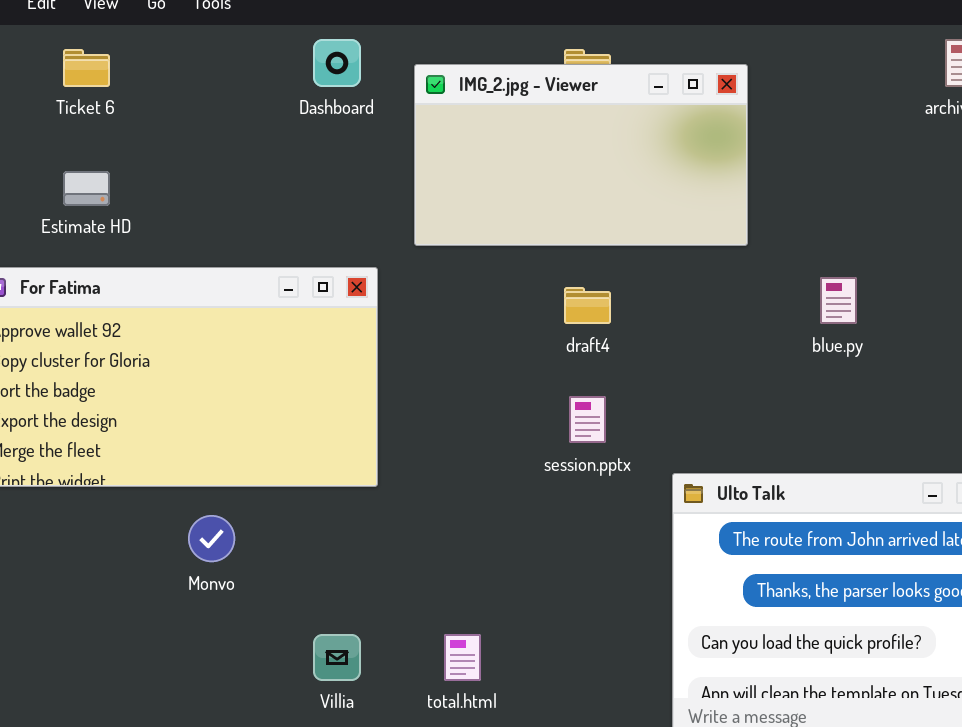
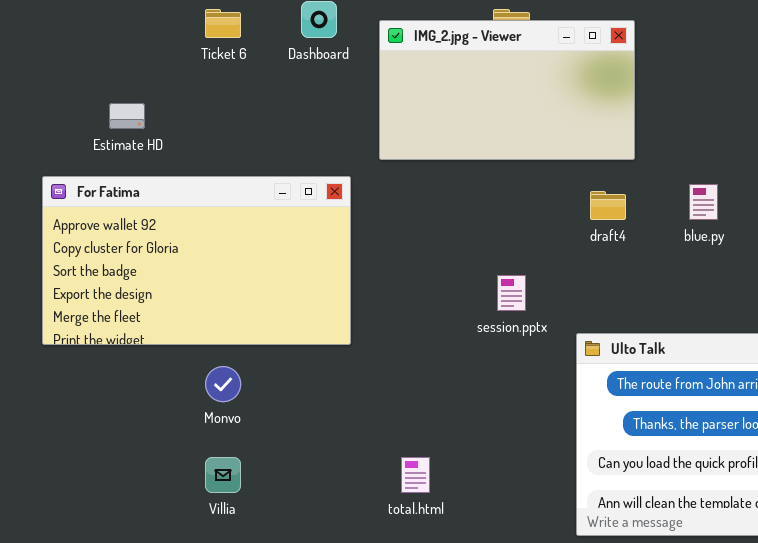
Ticket 6: [63,49,110,87] -> [205,9,241,38], moved
draft4: [564,287,611,324] -> [590,191,626,220], moved
Villia: [313,634,361,681] -> [205,457,241,493], moved

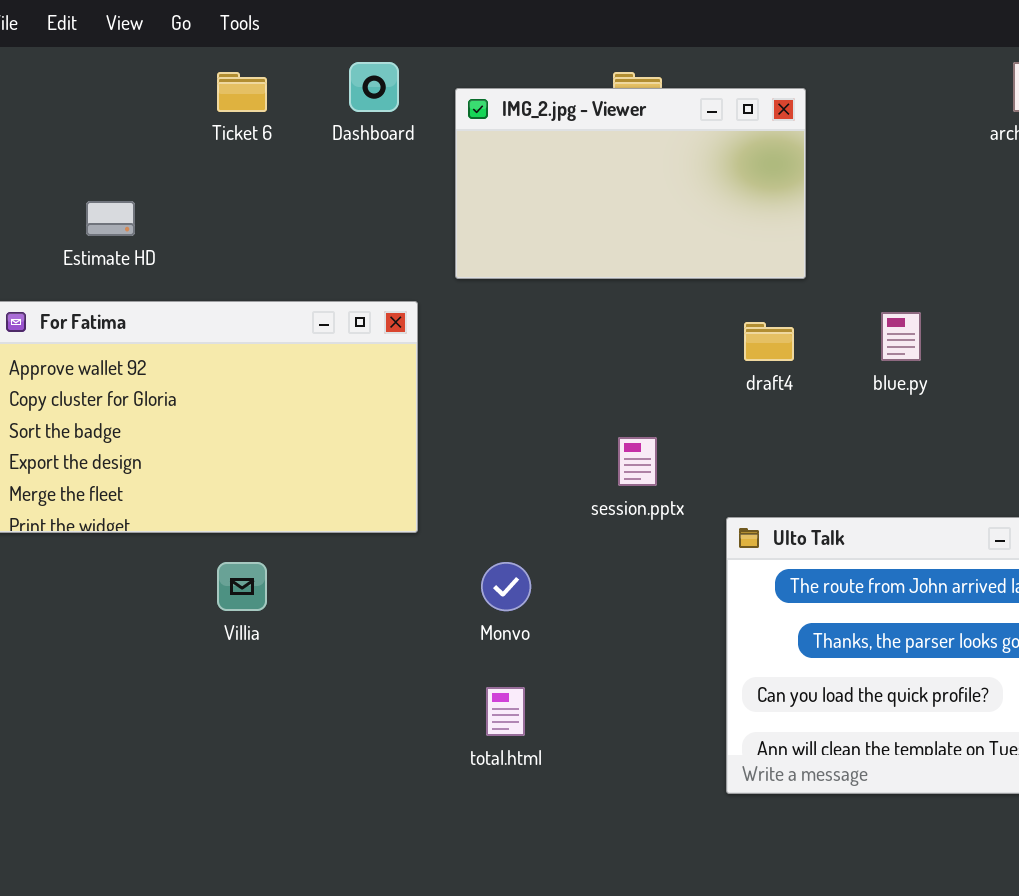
Monvo: [205,366,241,402] -> [481,562,531,611], moved
Villia: [205,457,241,493] -> [217,562,267,611], moved

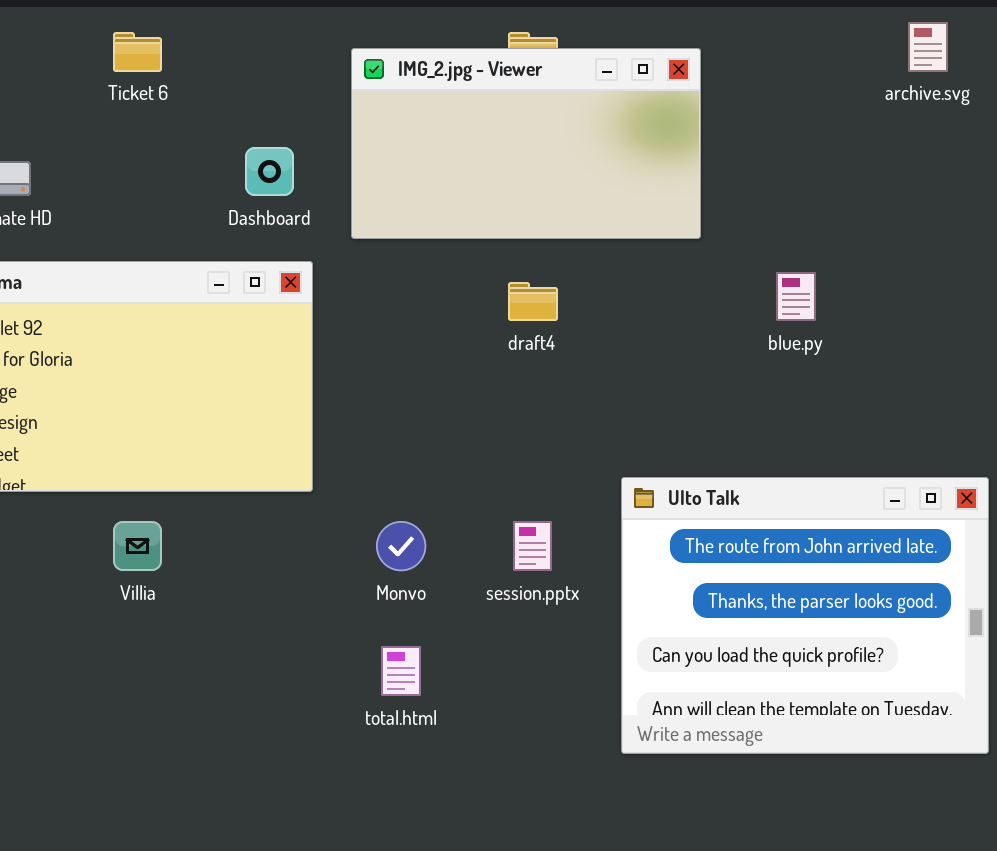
Dashboard: [349,62,399,112] -> [245,147,294,196], moved
draft4: [744,322,794,361] -> [508,282,558,321], moved
session.pptx: [618,437,657,486] -> [513,521,552,571], moved

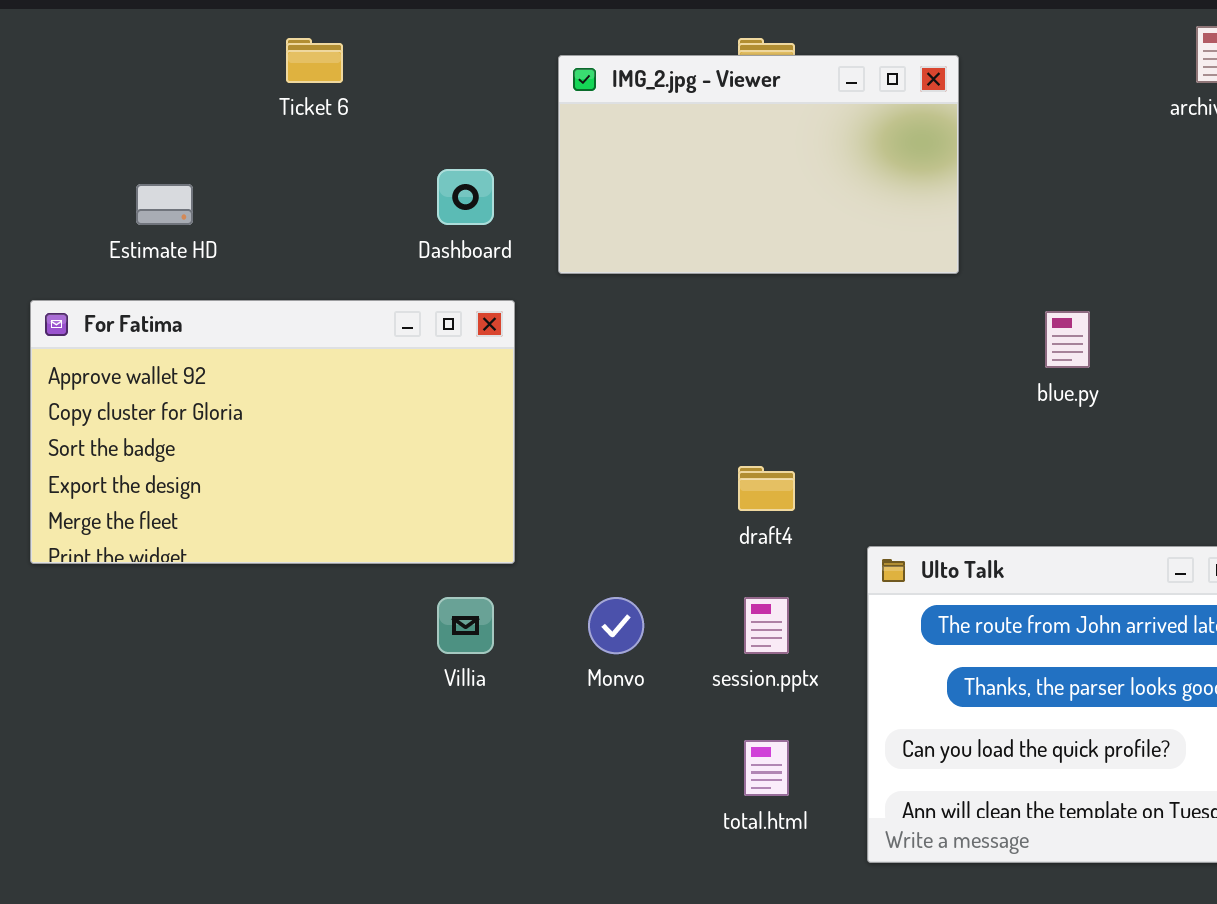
draft4: [508,282,558,321] -> [738,466,795,511], moved
Villia: [113,521,162,571] -> [437,597,494,654], moved
total.html: [381,646,421,696] -> [744,740,789,796], moved

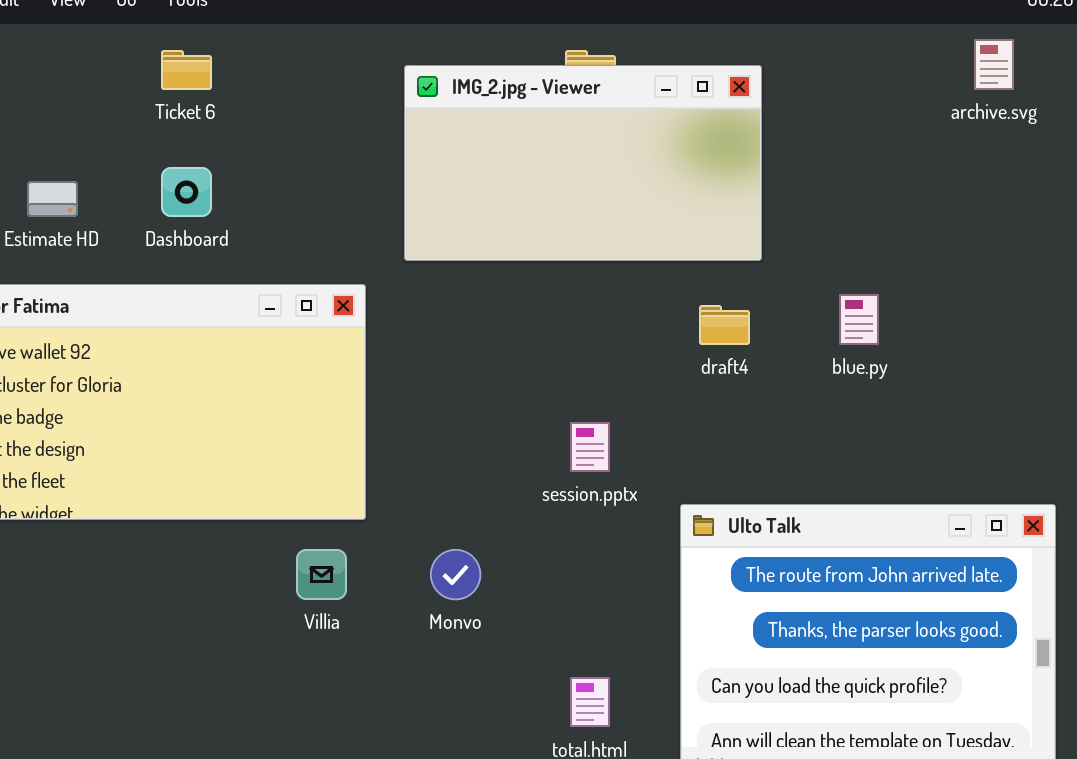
Dashboard: [437,169,494,225] -> [161,167,212,217], moved
draft4: [738,466,795,511] -> [699,305,750,345], moved
session.pptx: [744,597,789,654] -> [570,422,610,472], moved

